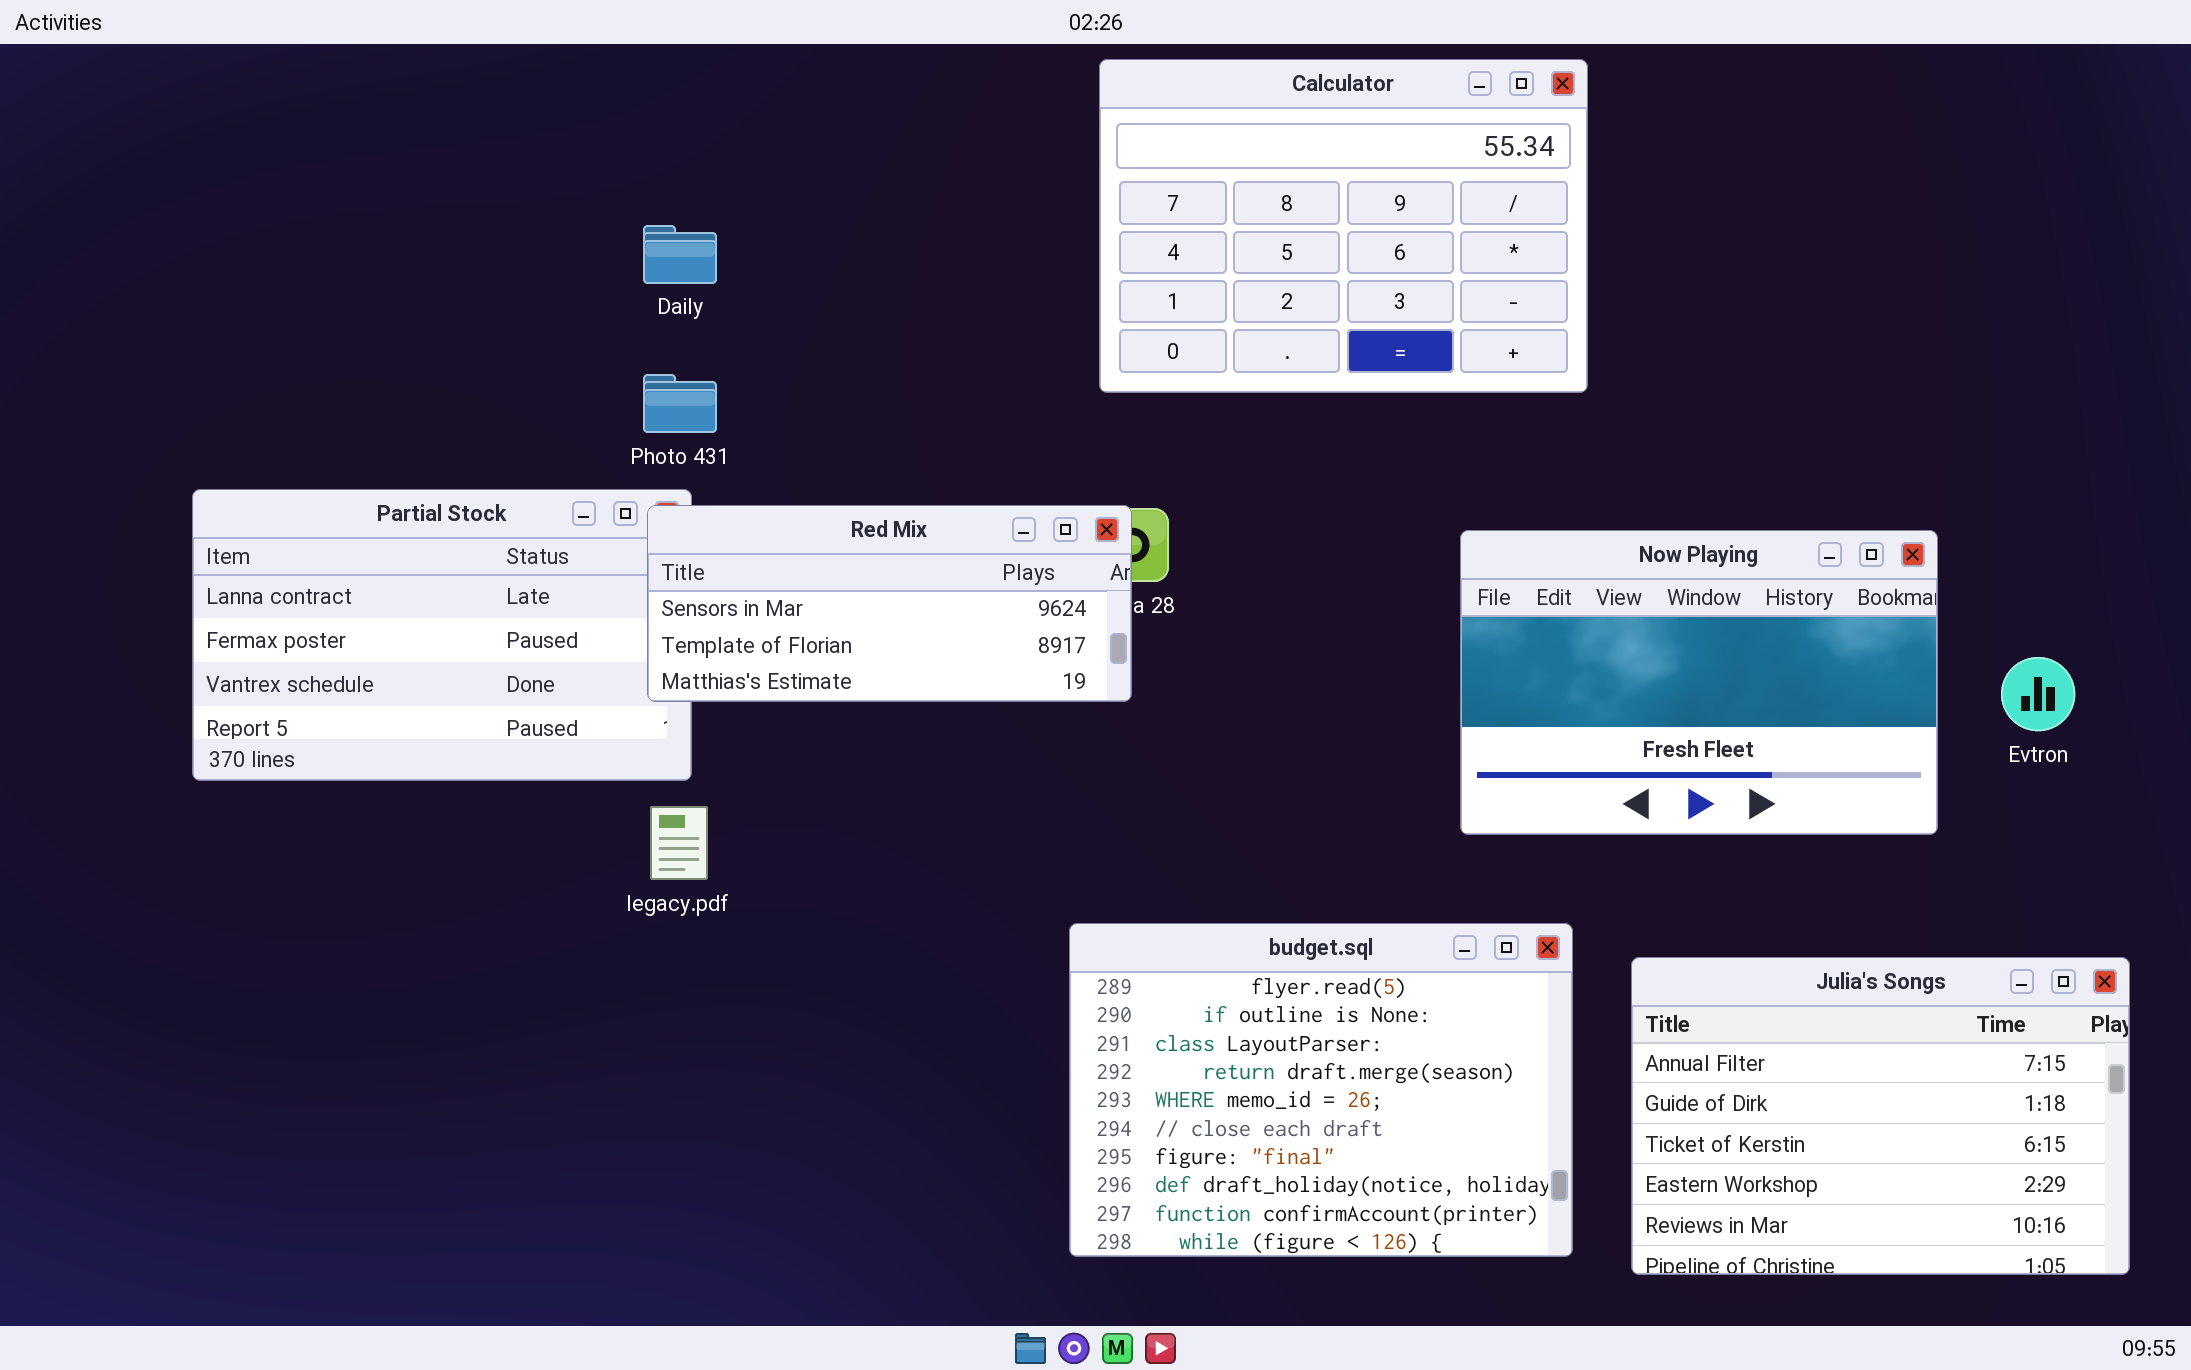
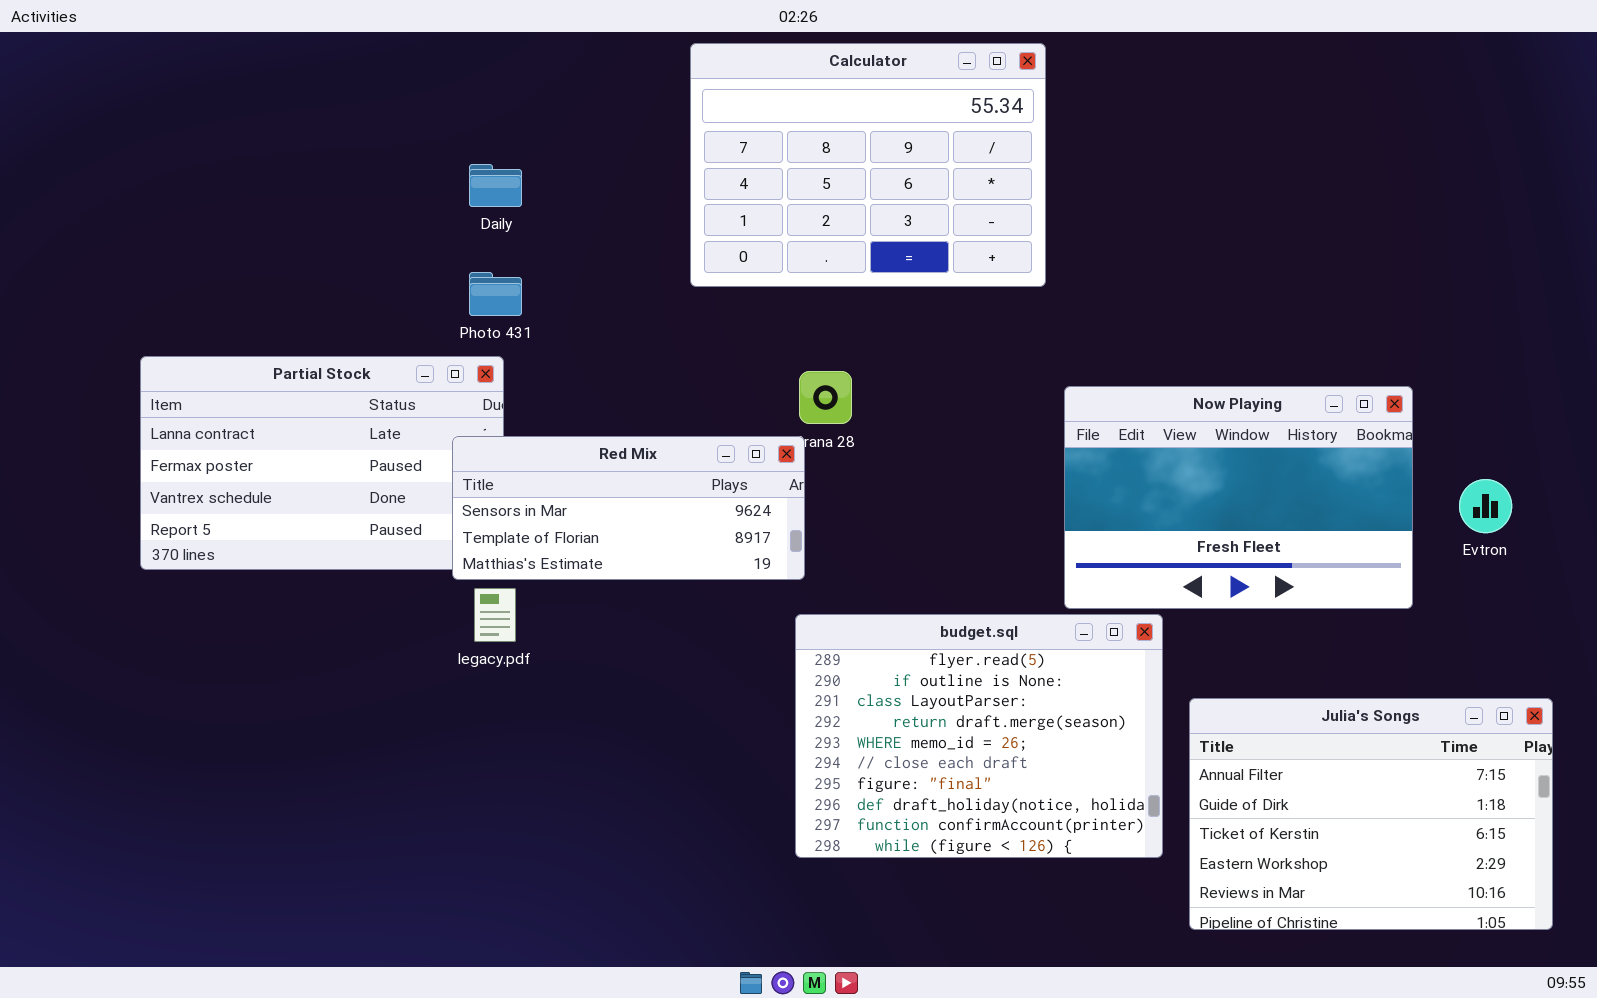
Calculator: [1099,59,1588,393] -> [690,43,1046,287], moved
Red Mix: [647,505,1132,702] -> [452,436,805,580], moved
budget.sql: [1069,923,1573,1257] -> [795,614,1163,858], moved

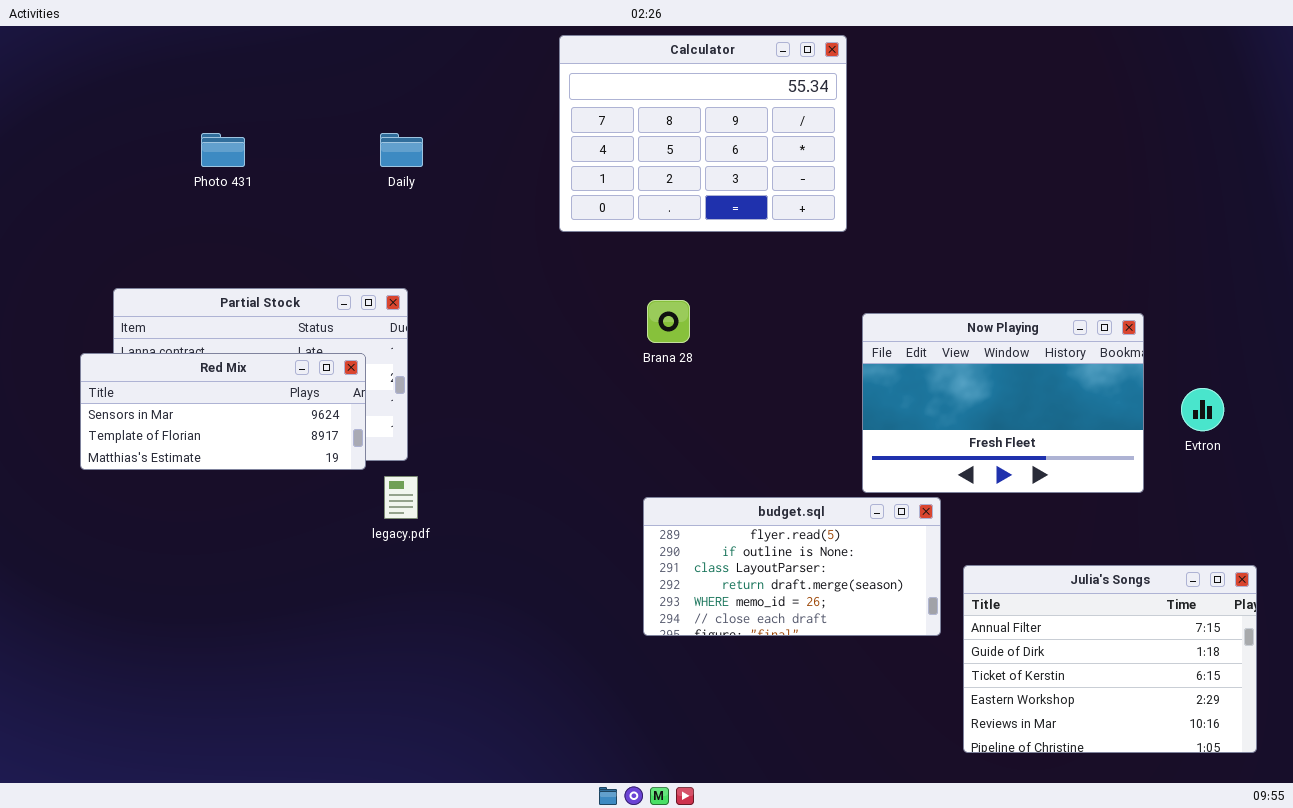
Photo 431: [469,272,522,316] -> [201,133,245,167], moved
Red Mix: [452,436,805,580] -> [80,353,366,470], moved
budget.sql: [795,614,1163,858] -> [643,497,941,636], resized

